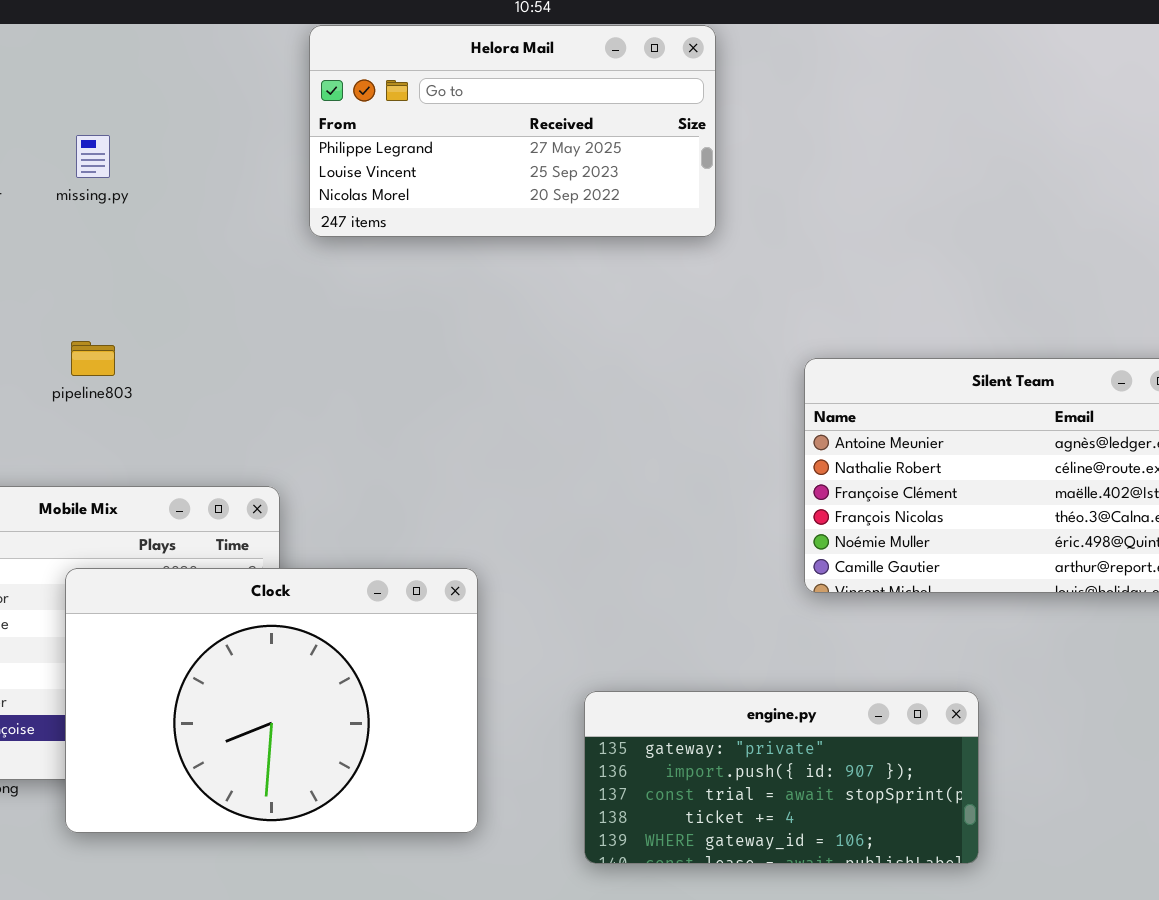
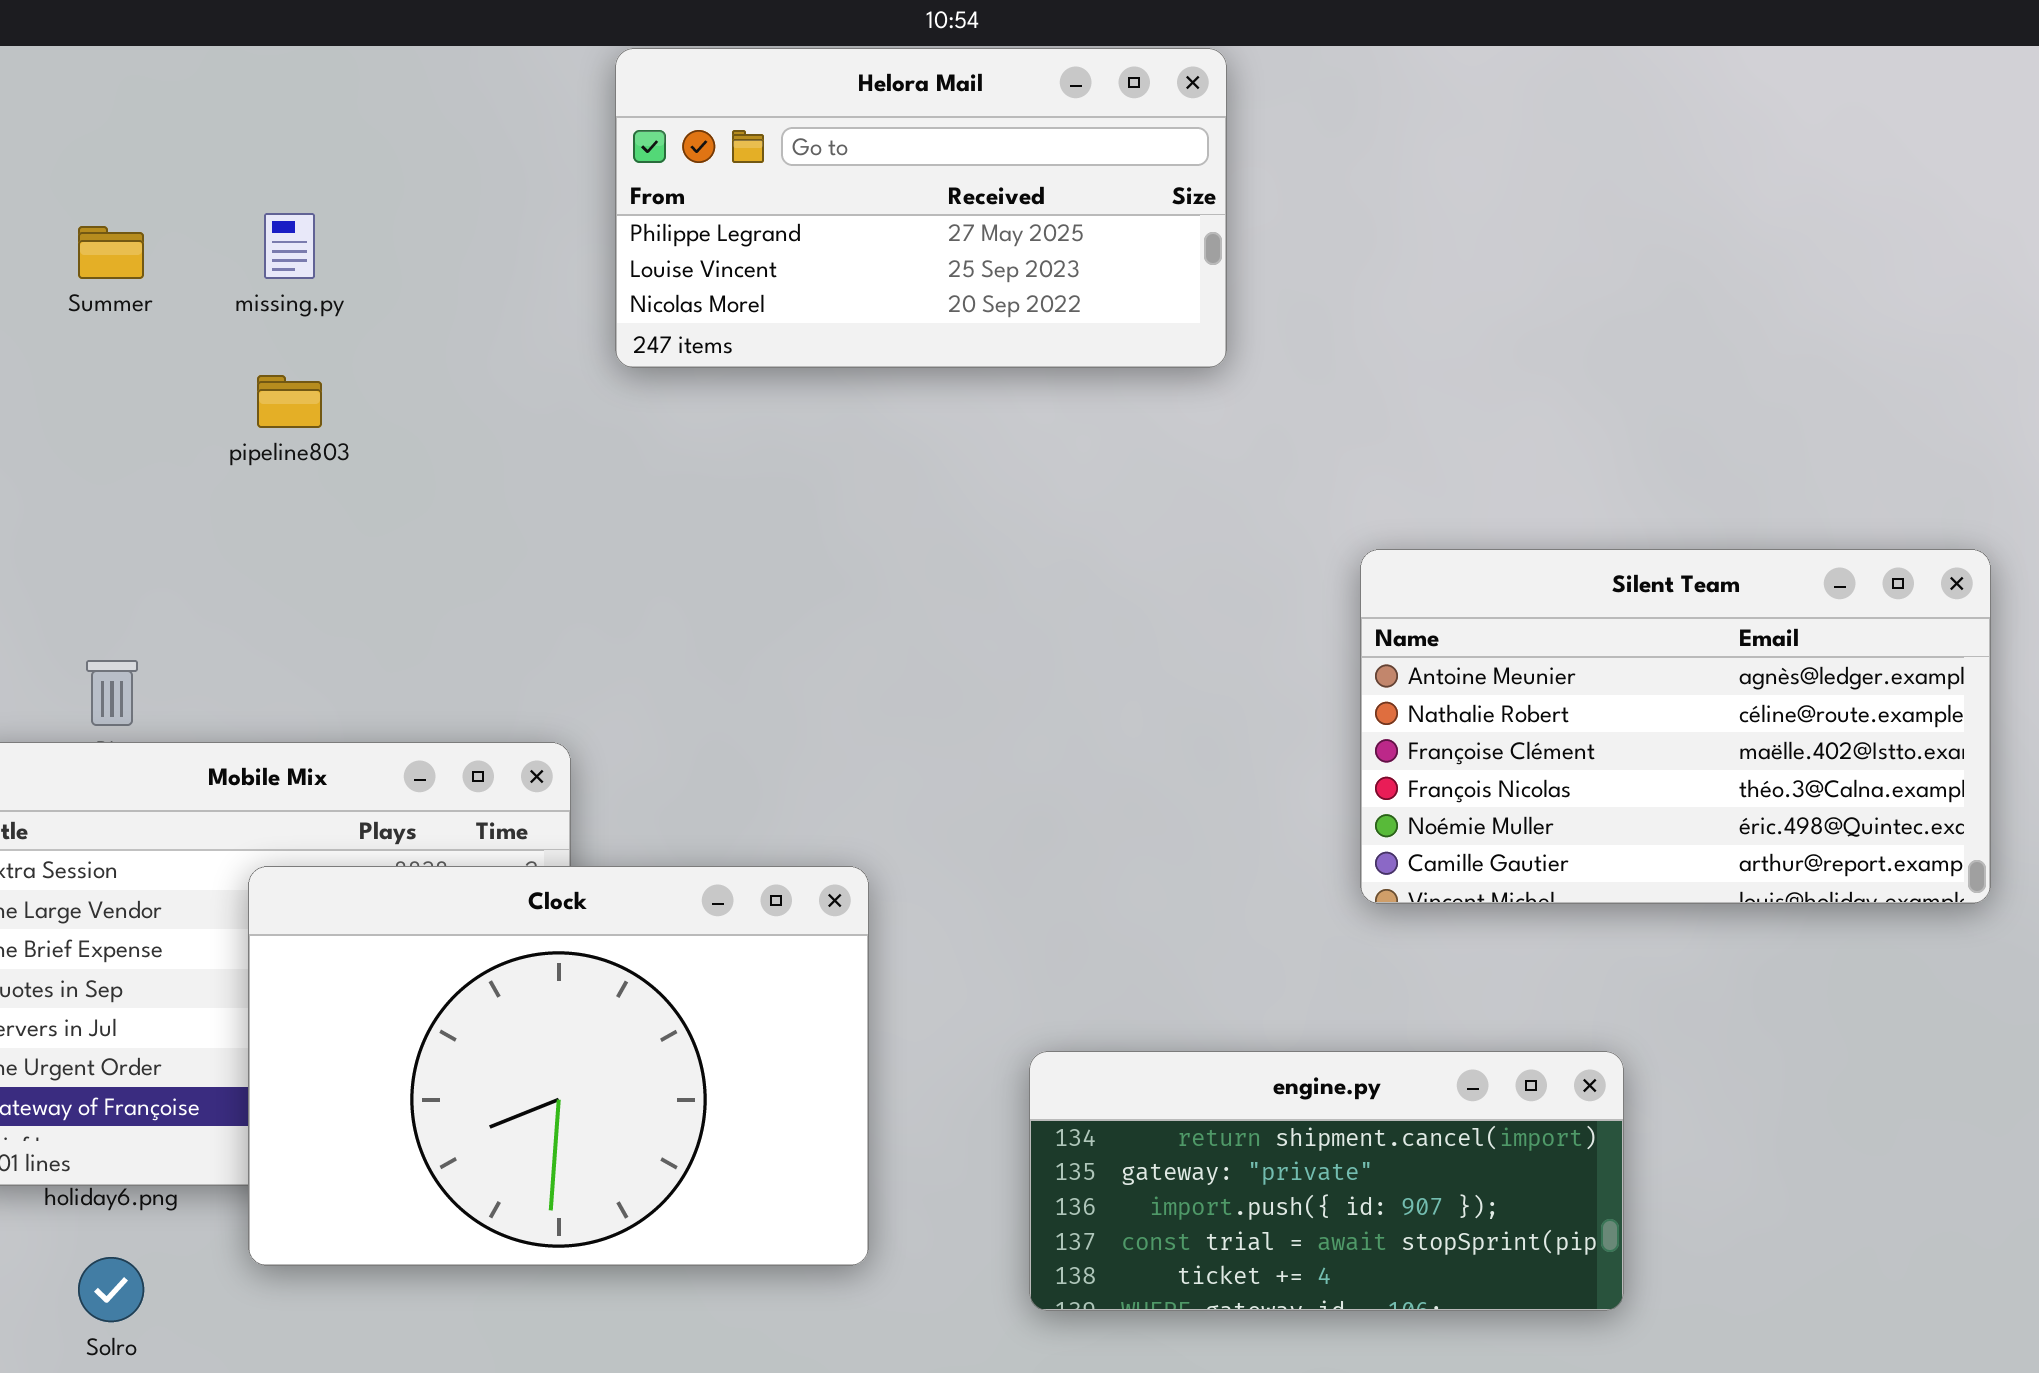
pipeline803: [71,341,115,376] -> [257,375,322,428], moved
engine.py: [584,691,979,864] -> [1029,1051,1624,1311], scrolled up 1 row

